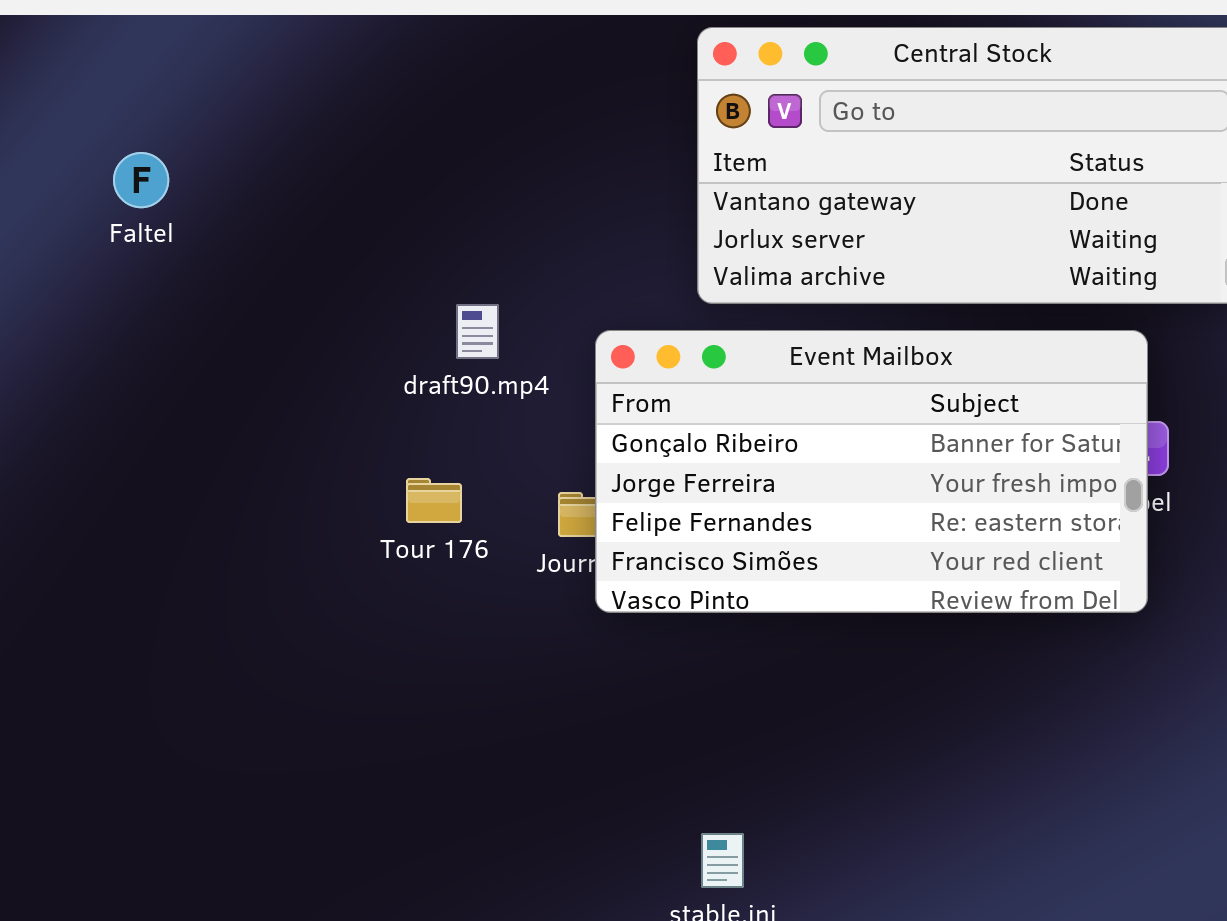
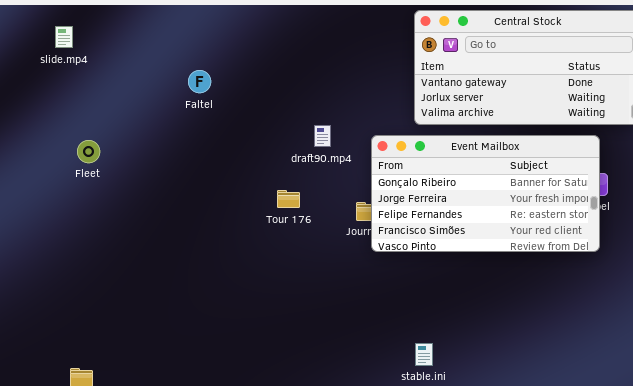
Faltel: [113,152,169,208] -> [188,70,211,93], moved
Tour 176: [406,478,462,523] -> [277,190,300,208], moved

